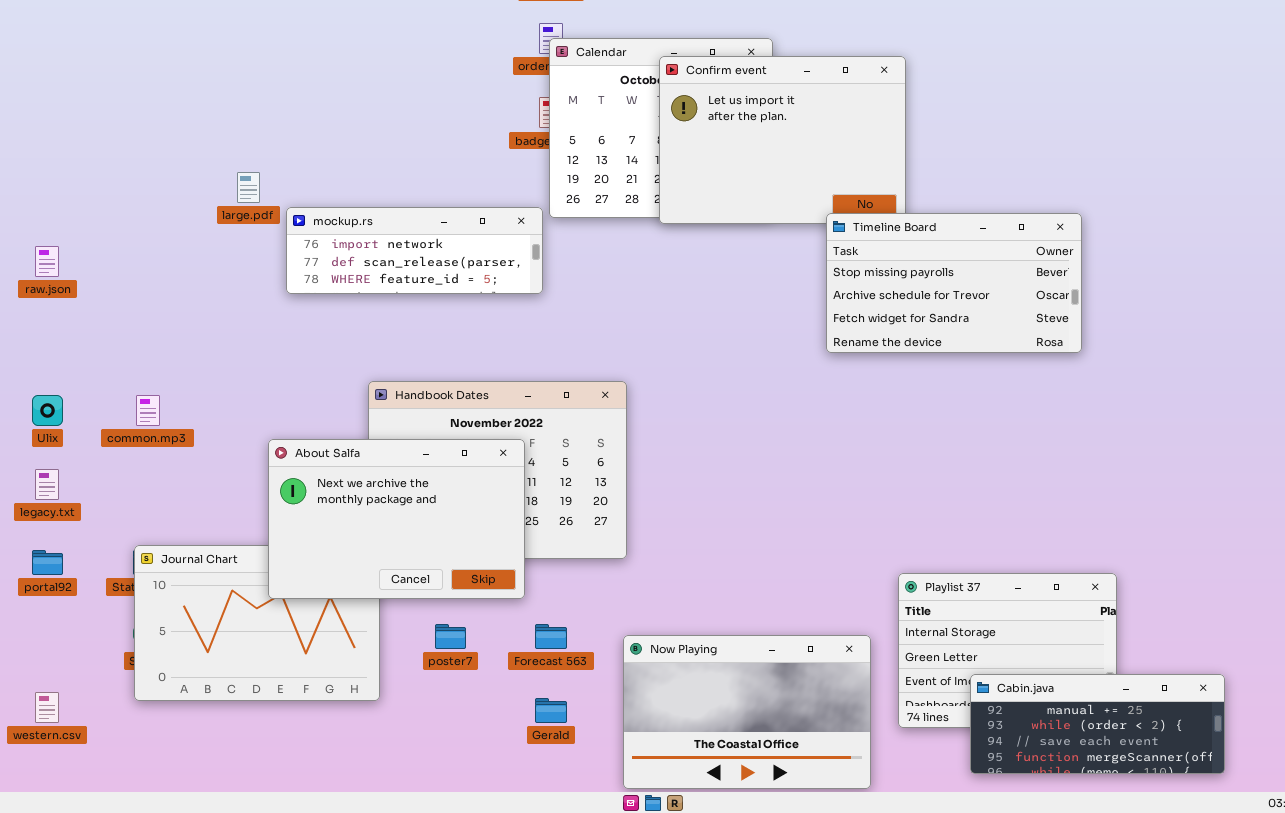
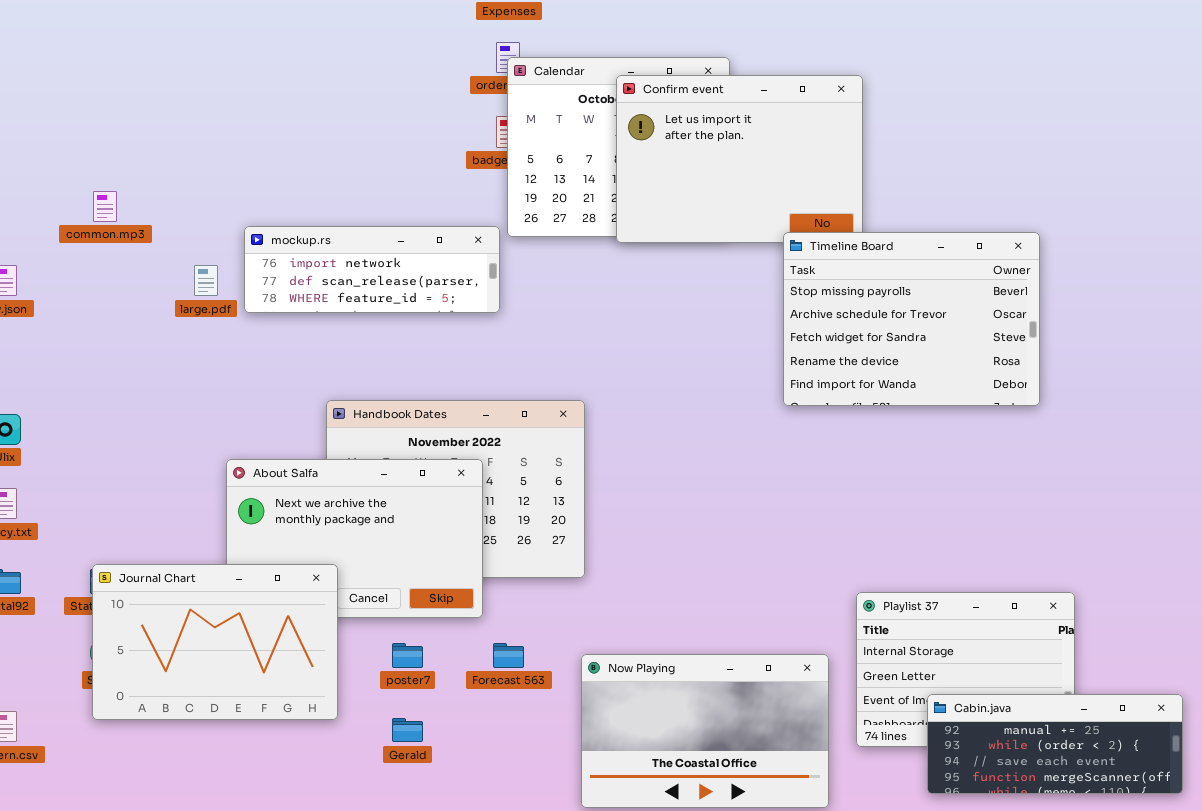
large.pdf: [237,172,260,203] -> [194,265,218,296], moved
Timeline Board: [826,213,1082,353] -> [783,232,1040,406], resized
common.mp3: [136,395,160,426] -> [93,191,117,222], moved
Journal Chart: [134,545,380,701] -> [92,564,338,720], raised
Gerald: [535,698,567,723] -> [392,718,423,742], moved

